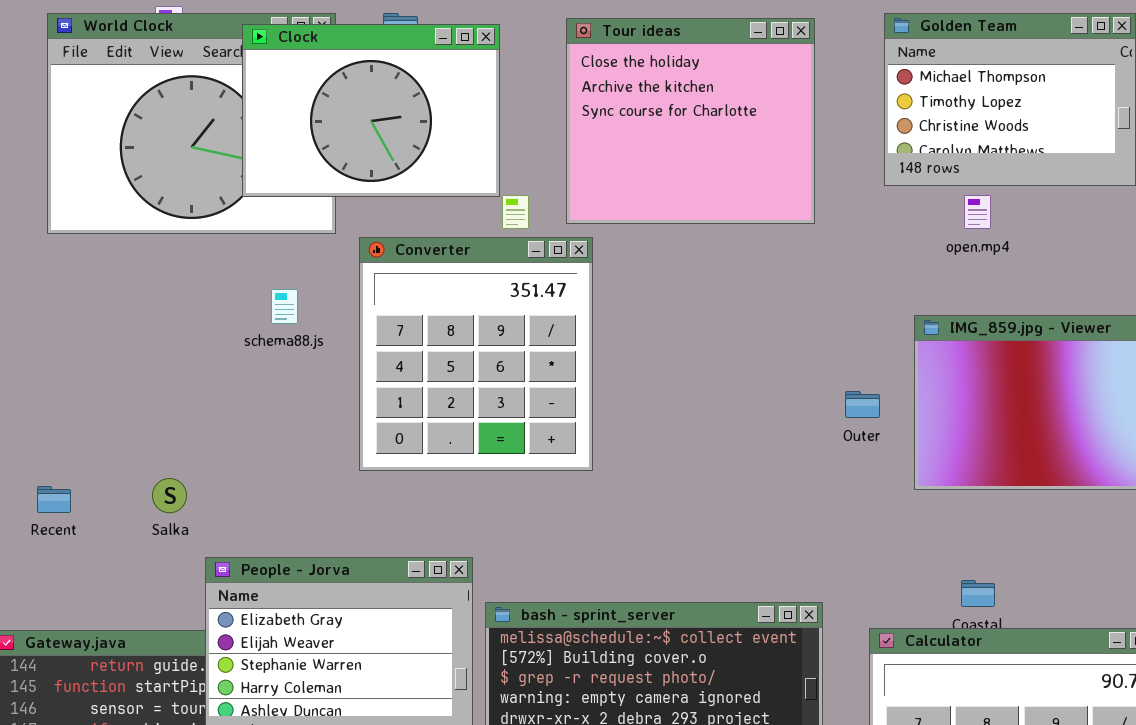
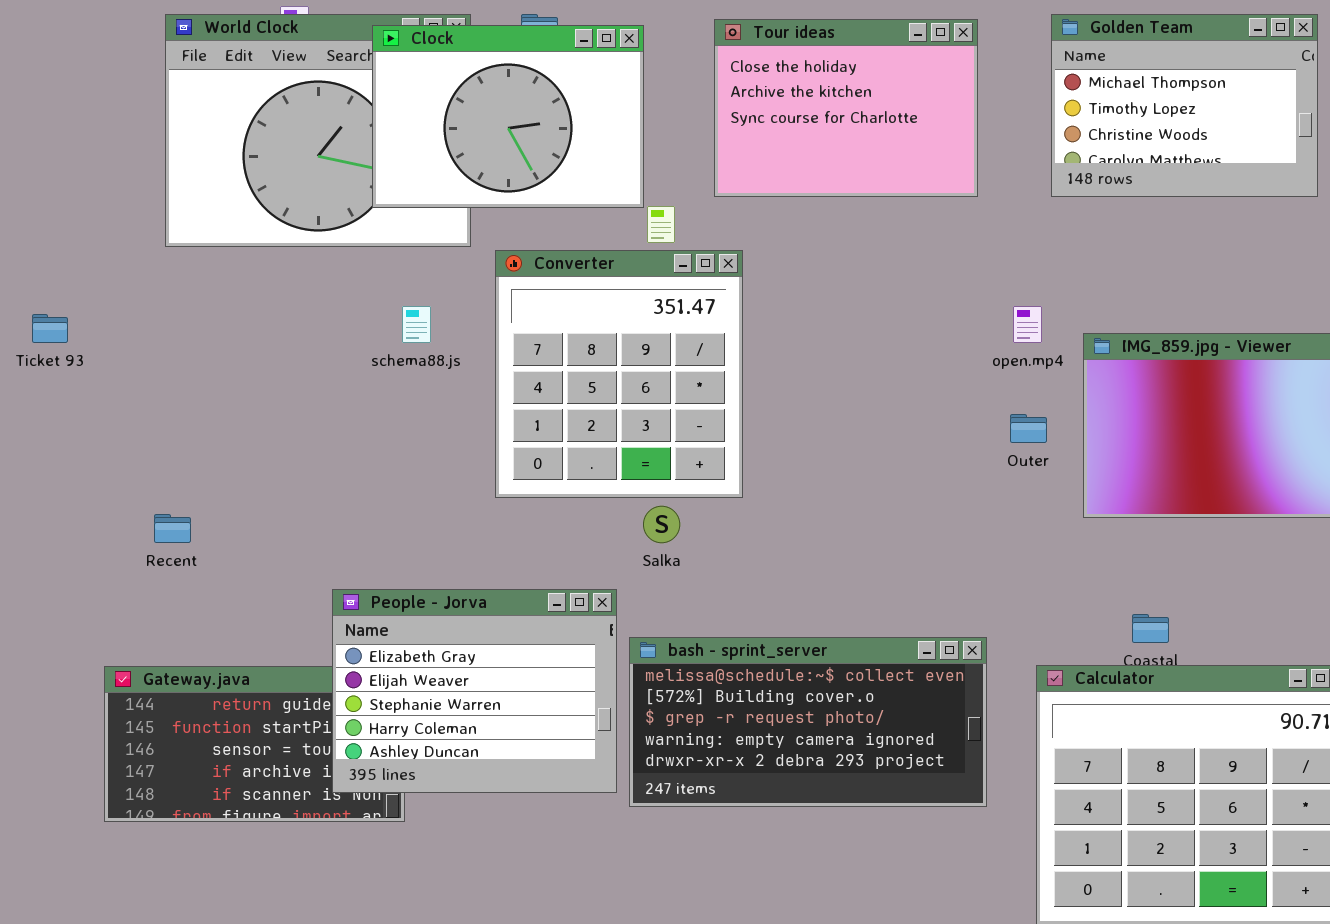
Tour ideas: [566,18,815,224] -> [714,19,978,197], resized
open.mp4: [964,195,991,229] -> [1013,306,1042,343], moved
Salka: [152,478,187,513] -> [643,506,680,543], moved

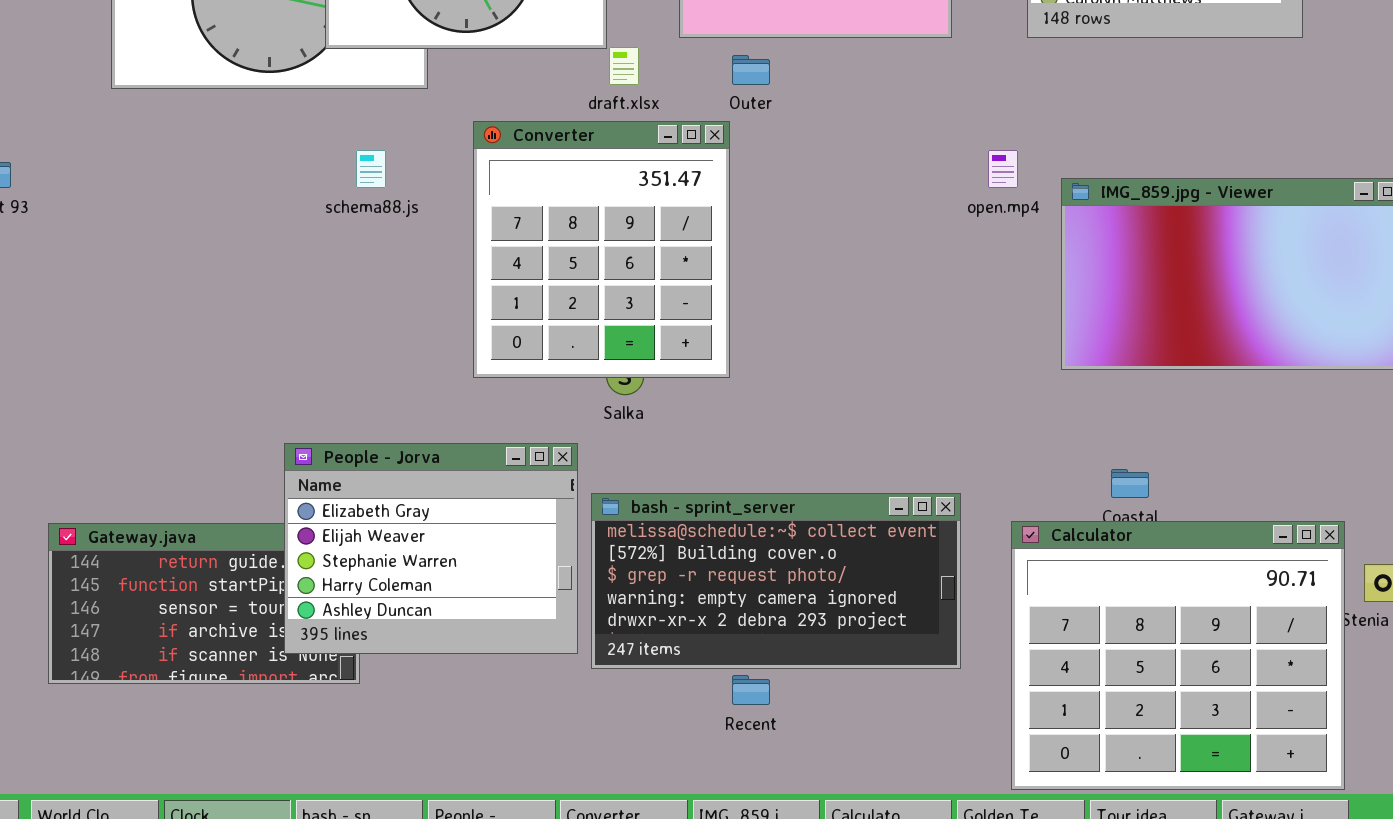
Converter: [495,250,743,498] -> [473,121,730,378], moved
Outer: [1010,414,1047,443] -> [732,55,770,85], moved
Recent: [154,514,191,543] -> [732,675,770,705], moved

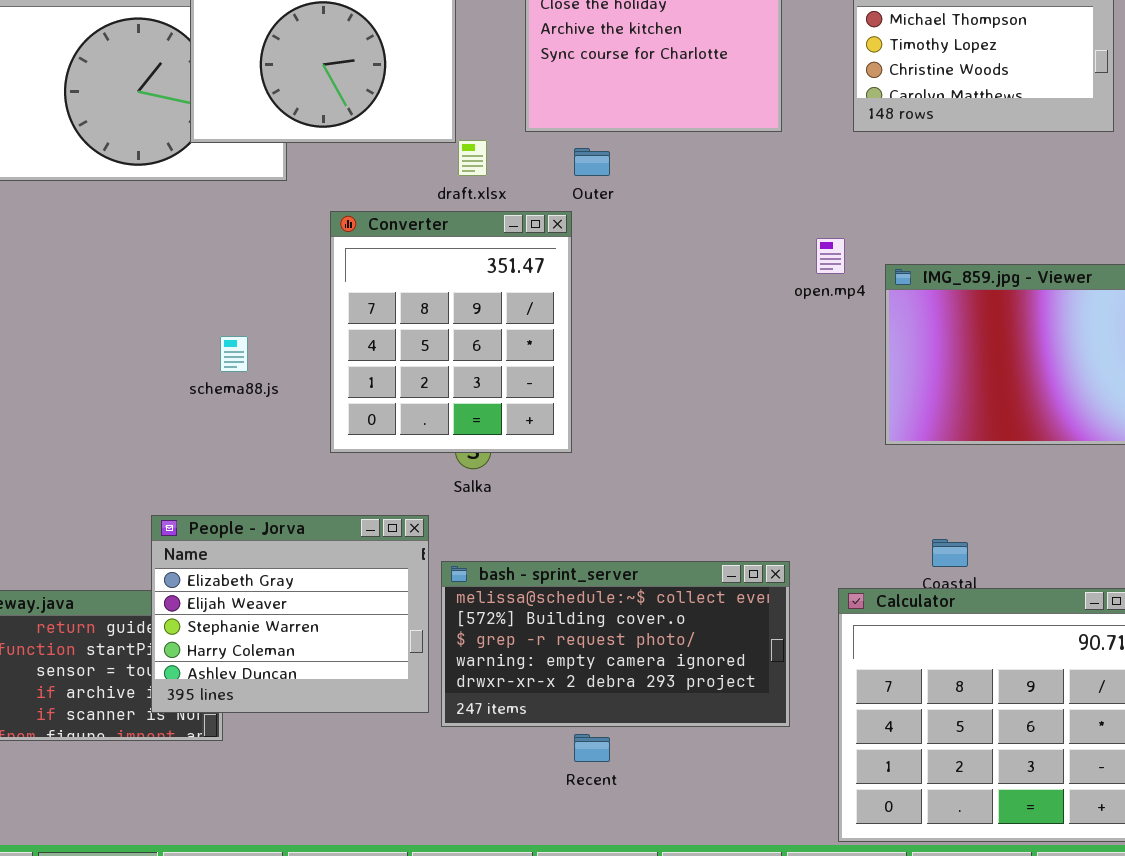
schema88.js: [356,150,386,188] -> [220,336,248,372], moved

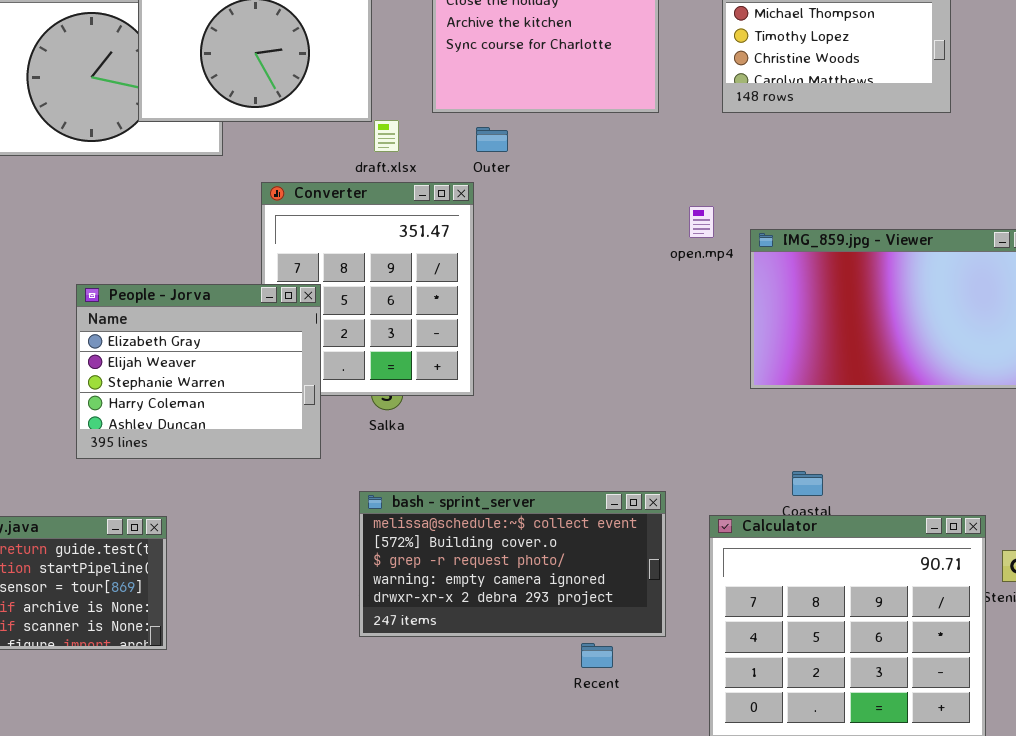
People - Jorva: [151,515,429,713] -> [76,284,321,459], moved
Recent: [574,734,610,762] -> [581,643,613,668], moved

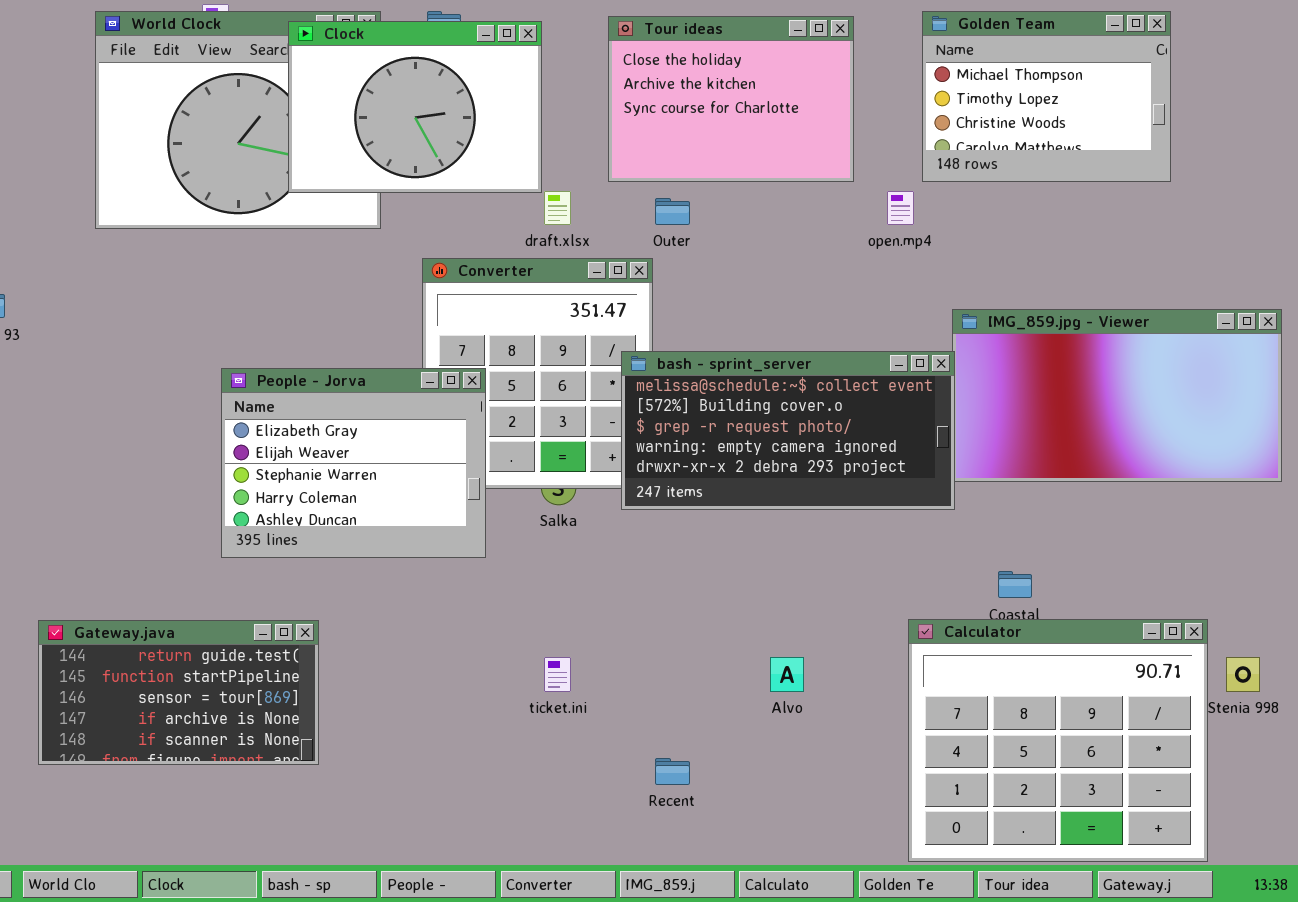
open.mp4: [689,206,714,238] -> [887,191,914,225], moved
bash - sprint_server: [359,491,666,637] -> [621,351,955,510], moved
Recent: [581,643,613,668] -> [655,758,690,785], moved

